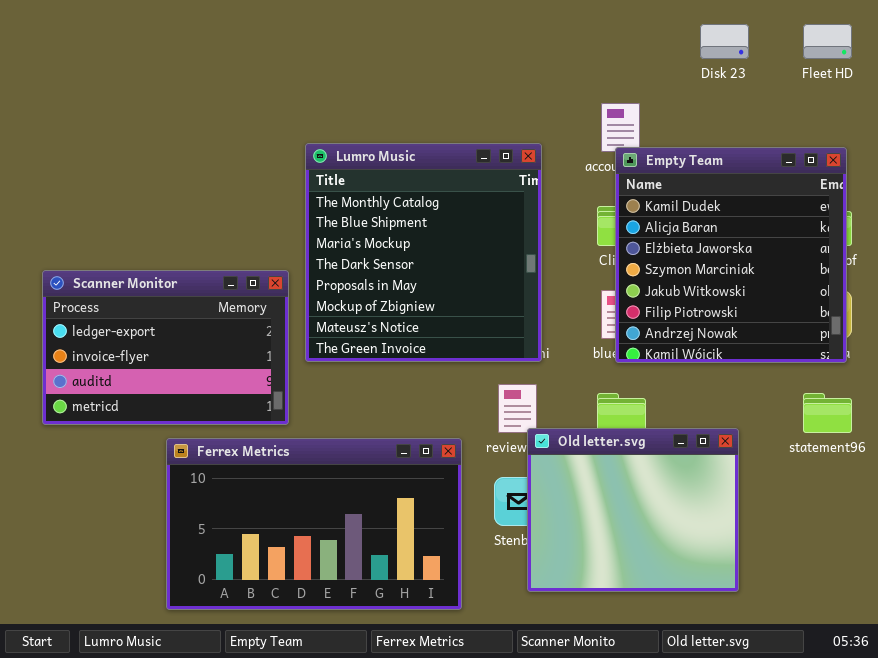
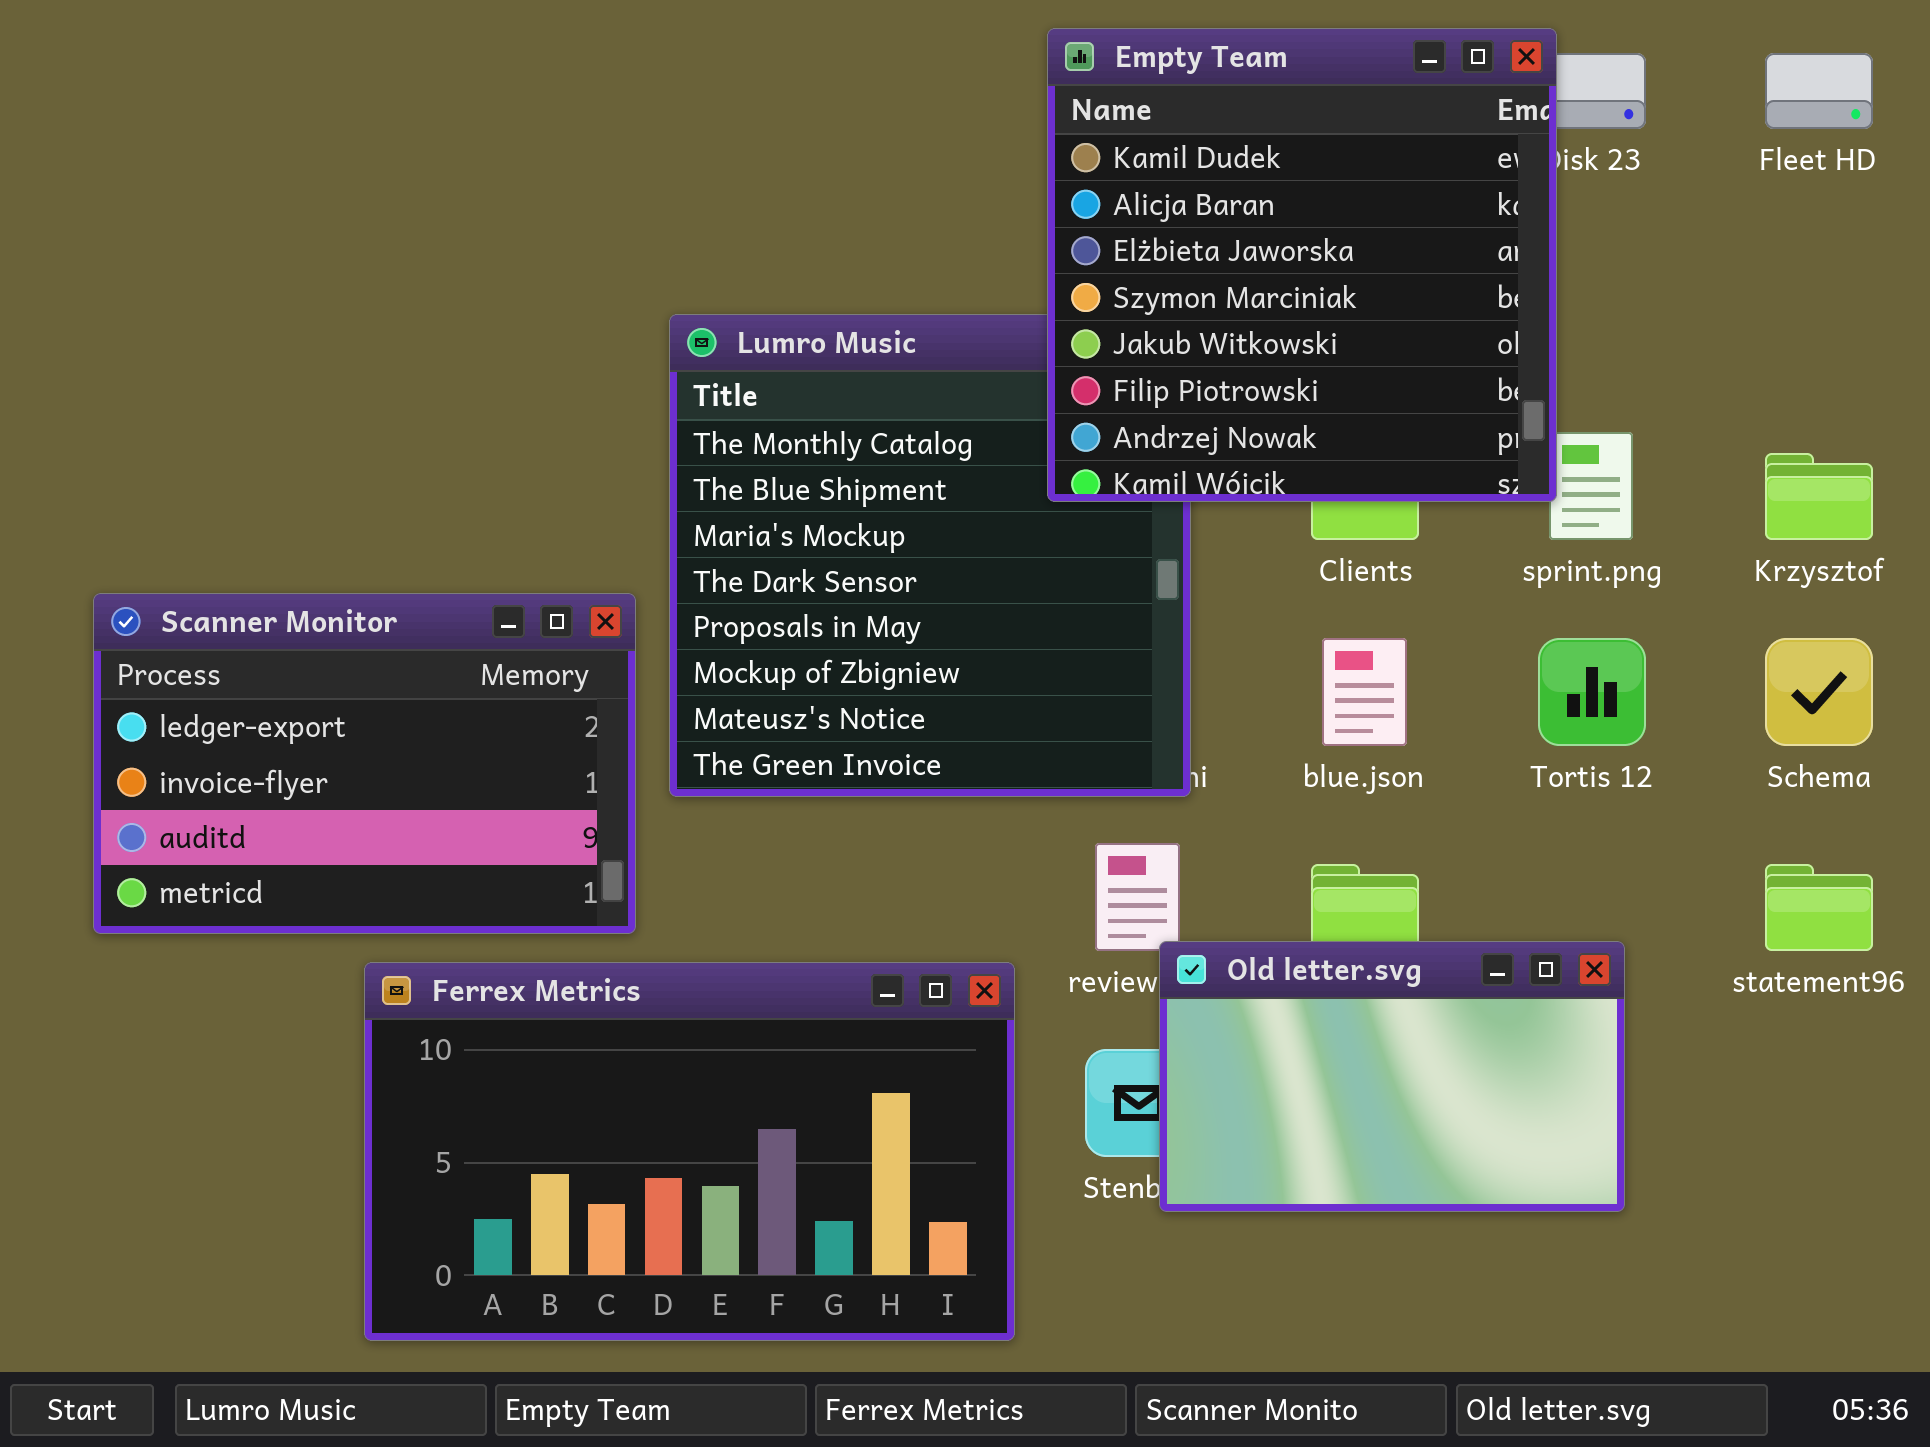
Empty Team: [615,147,847,363] -> [1047,28,1557,502], moved
Old letter.svg: [527,428,739,592] -> [1159,941,1625,1212], resized

